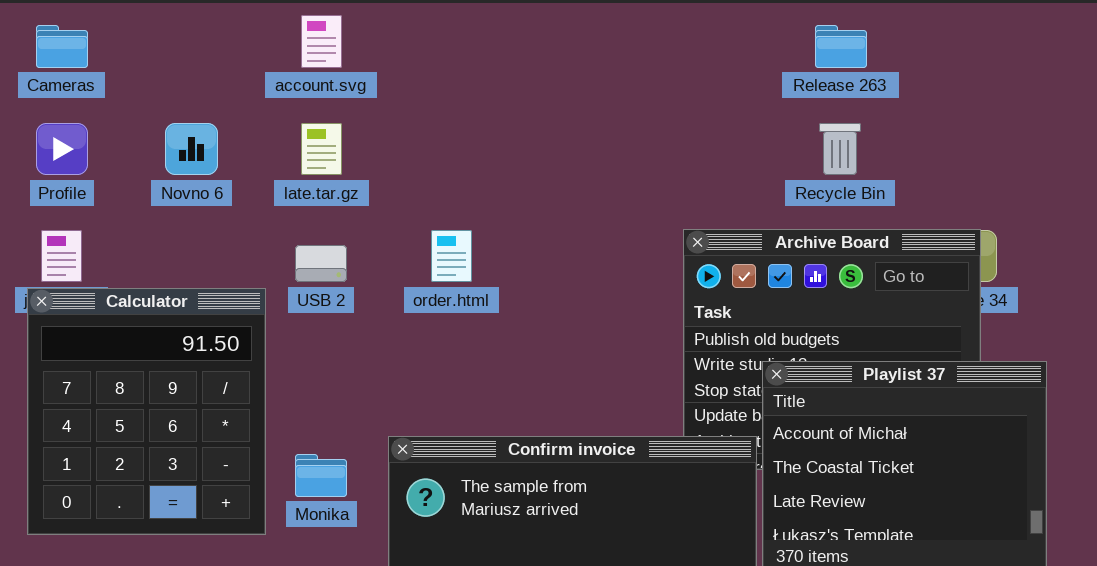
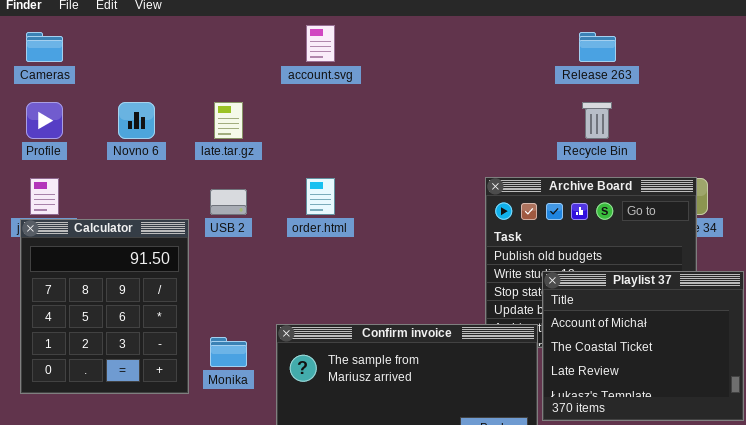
account.svg: [301,15,342,68] -> [306,25,335,62], moved

